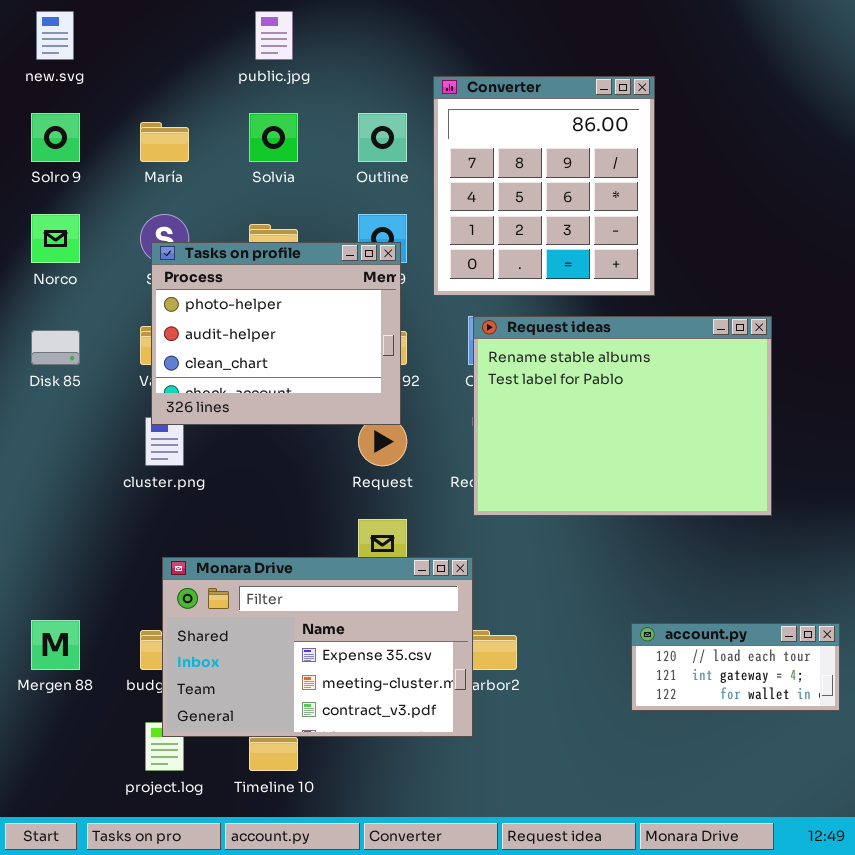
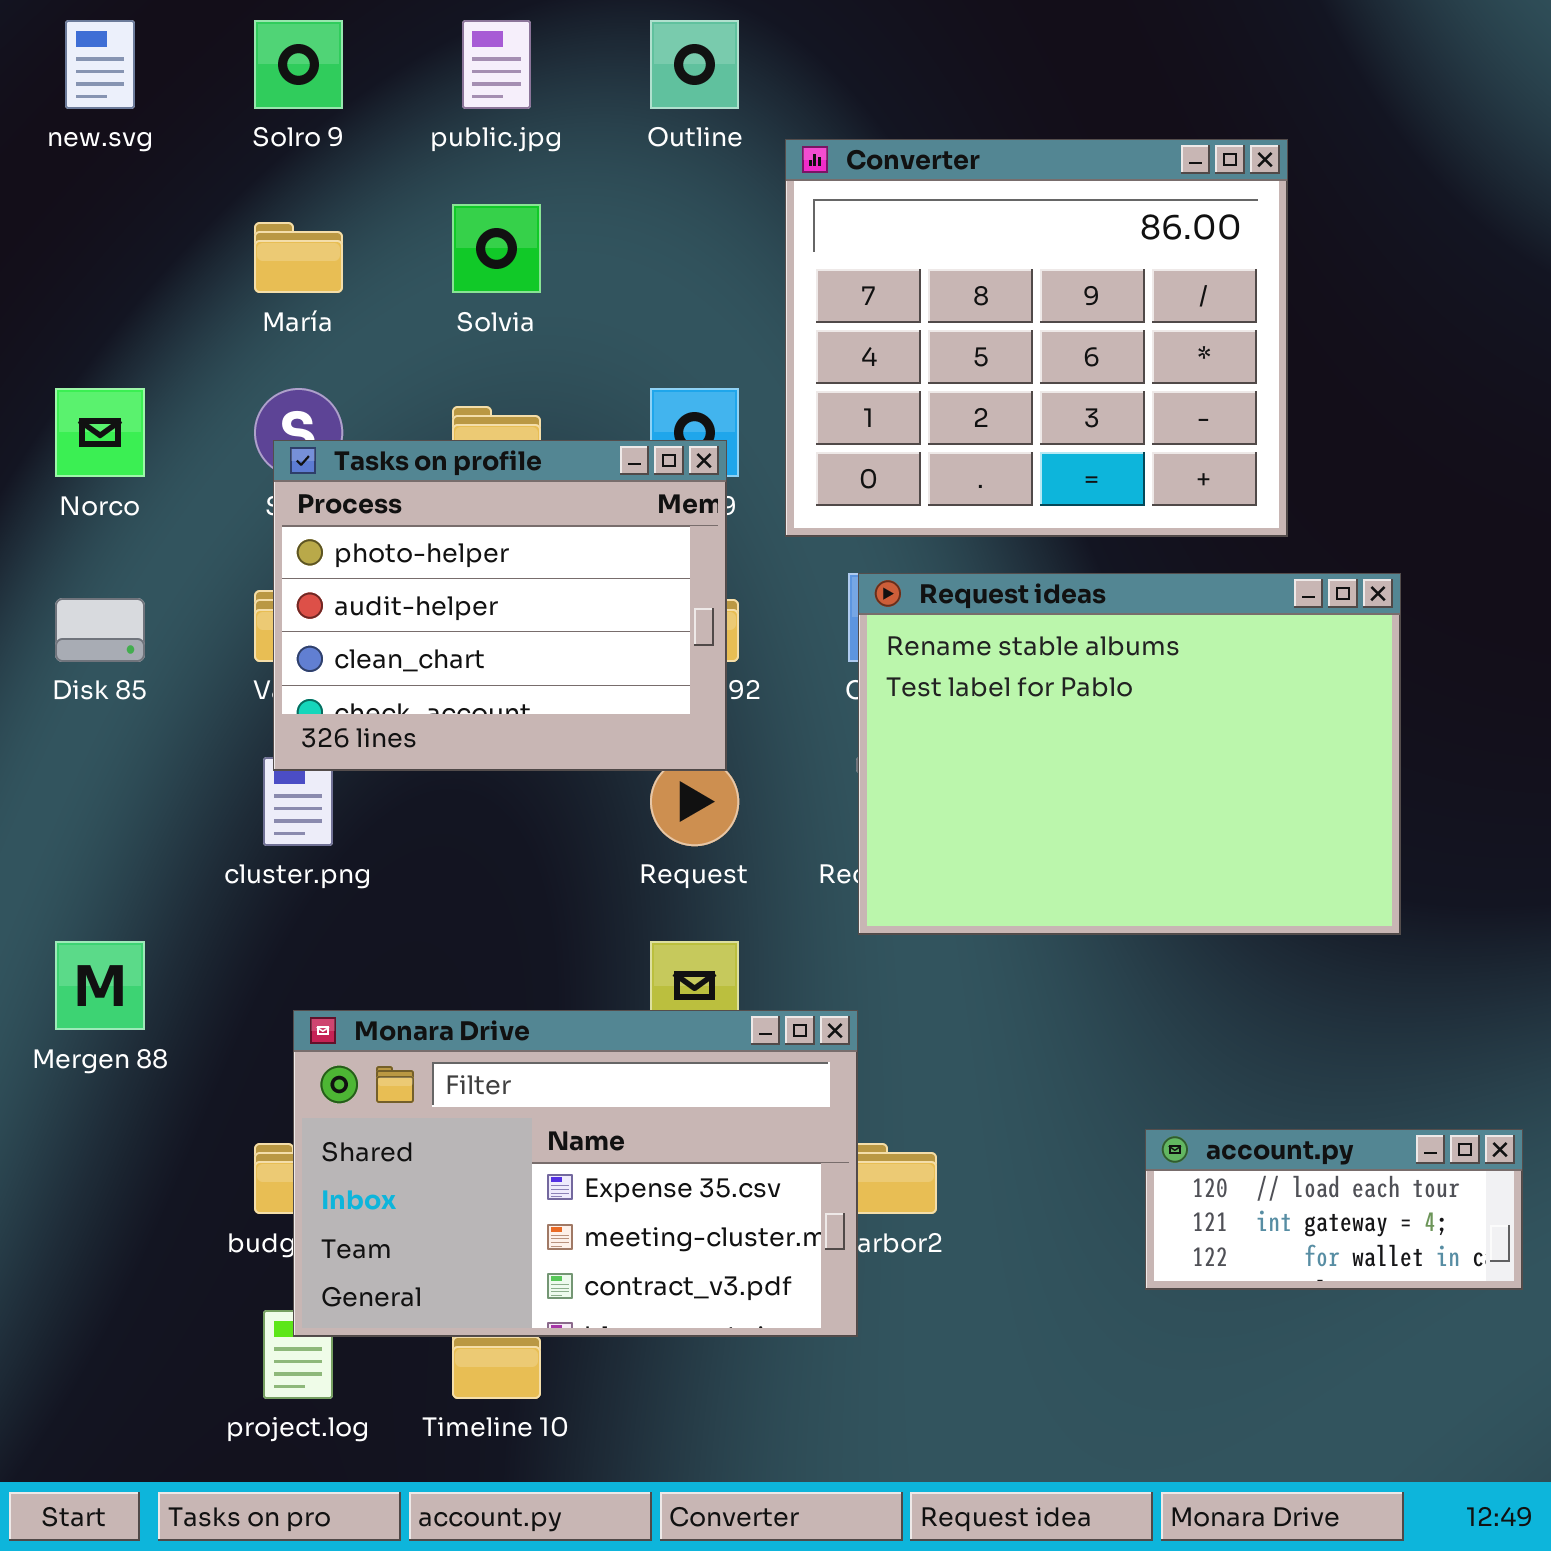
Converter: [433,76,655,296] -> [785,139,1288,537], resized
Solro 9: [31,113,80,162] -> [254,20,343,109], moved
Outline: [358,113,407,162] -> [650,20,739,109], moved
Mergen 88: [31,620,80,670] -> [55,941,145,1030], moved

